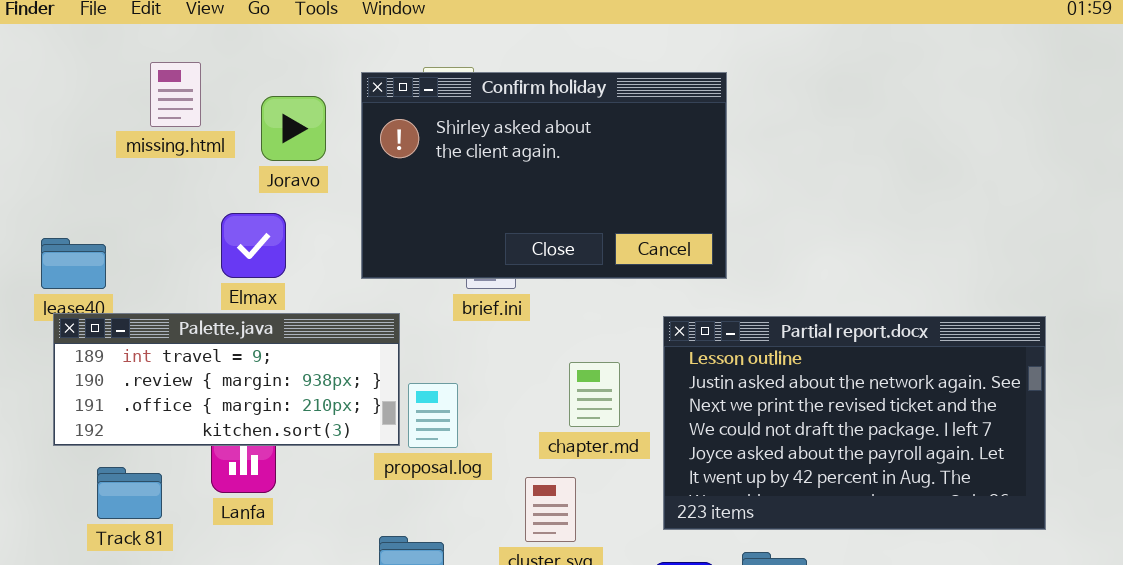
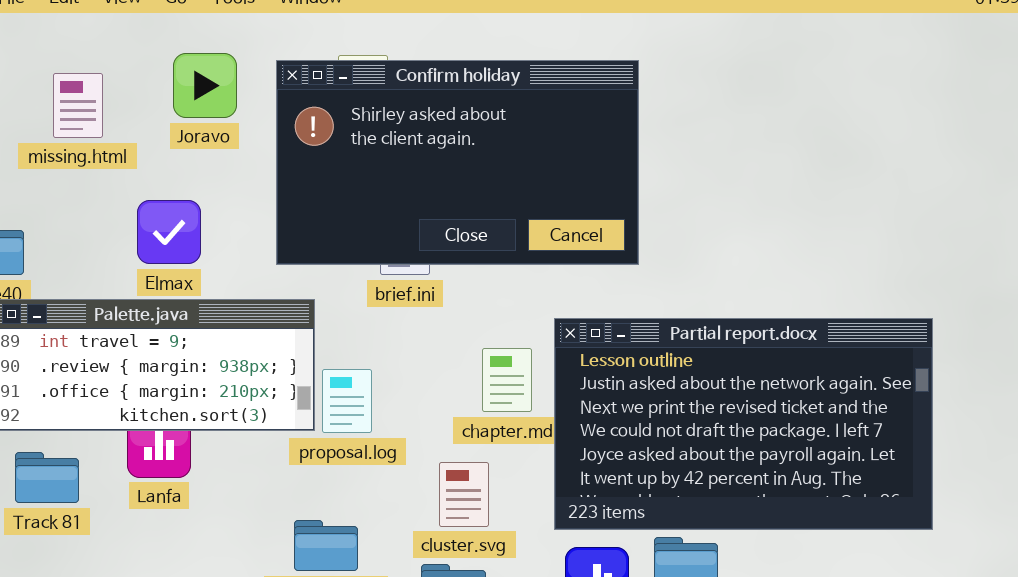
missing.html: [150,62,201,127] -> [53,73,103,138], moved
Joravo: [261,96,326,161] -> [173,53,237,118], moved
Partial report.docx: [663,316,1046,530] -> [554,318,933,530], moved

